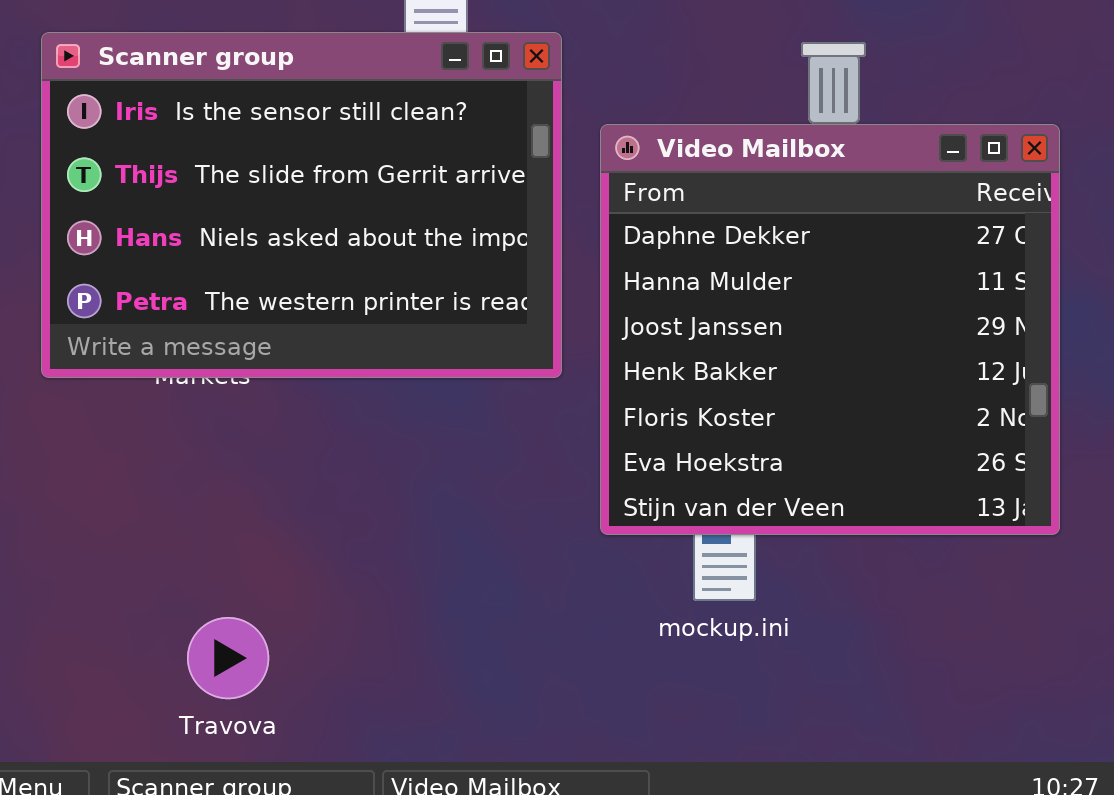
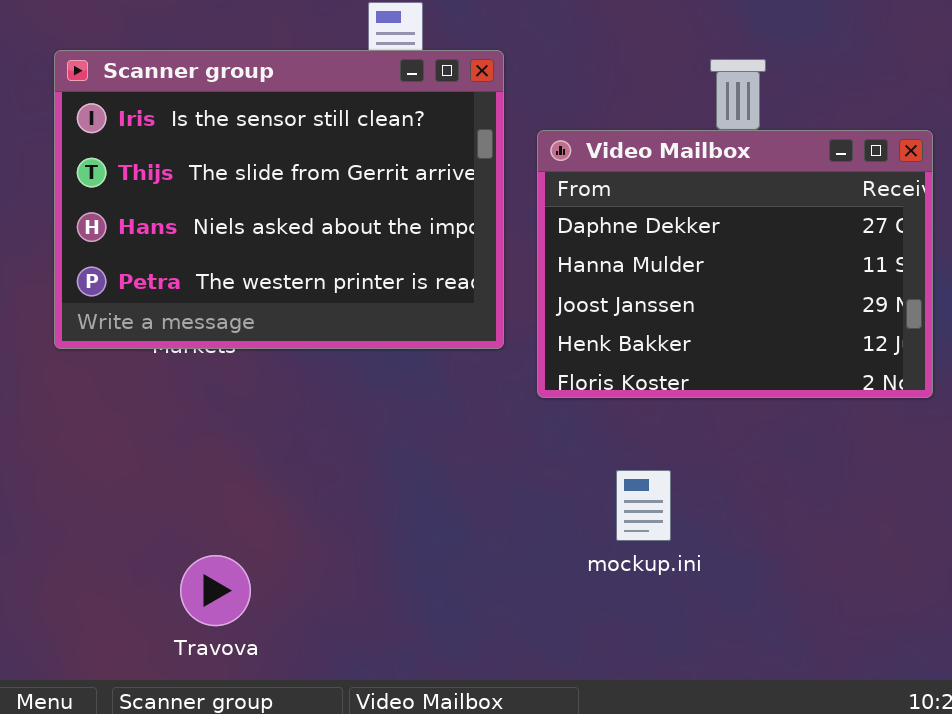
Video Mailbox: [600,124,1060,535] -> [537,130,933,398], resized

